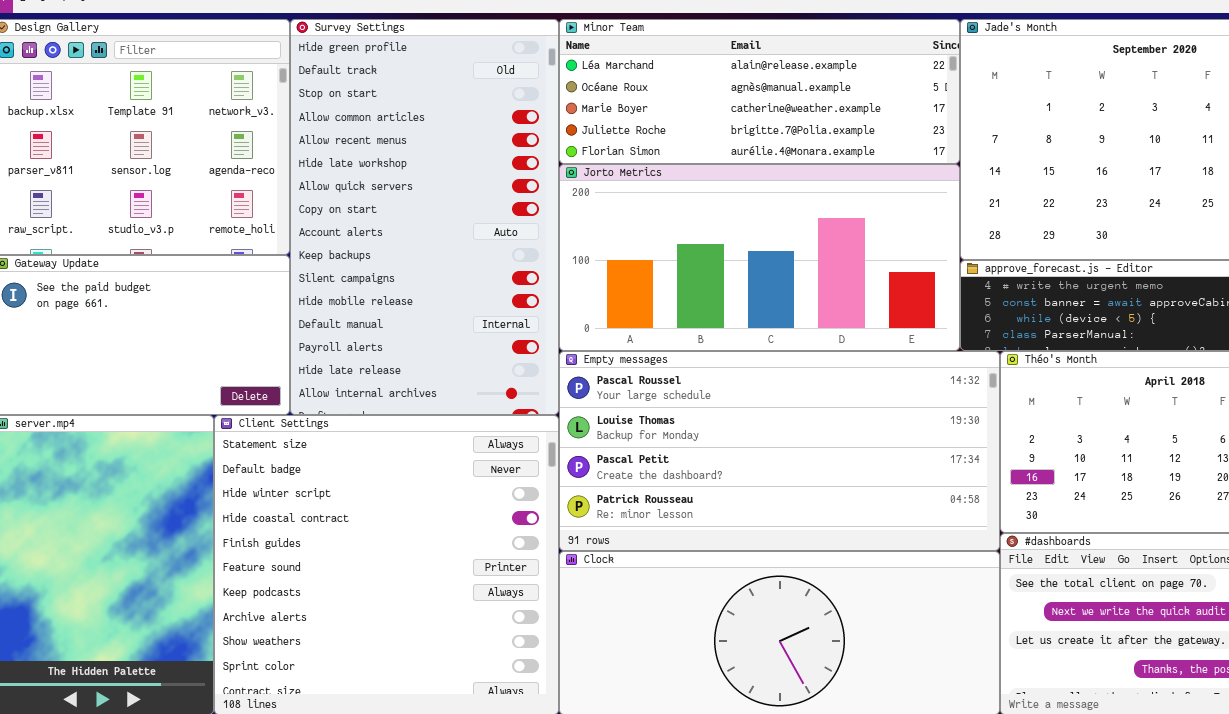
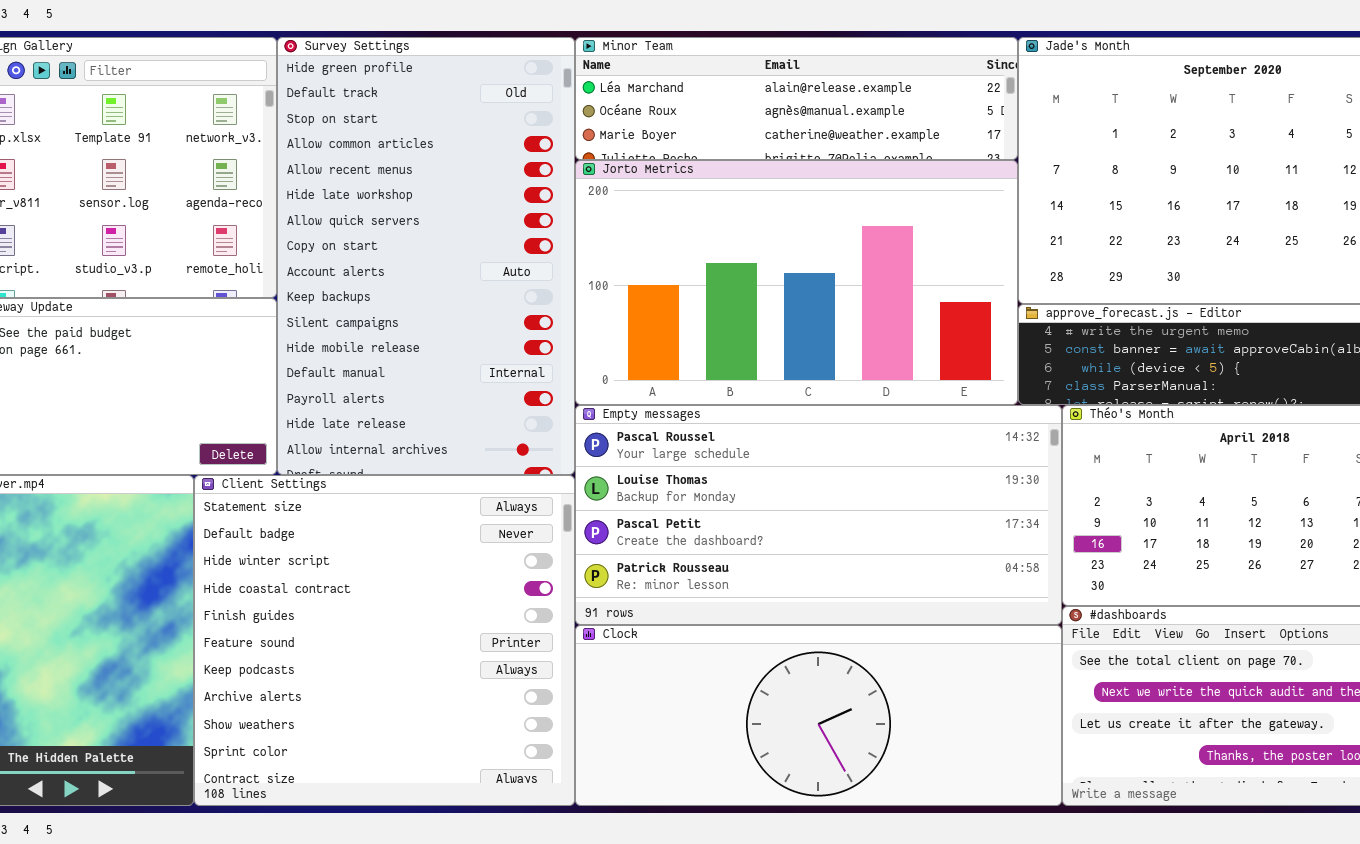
Minor Team: [559,19,960,164] -> [575,37,1018,160], resized
Jorto Metrics: [559,164,960,351] -> [575,160,1018,405], resized

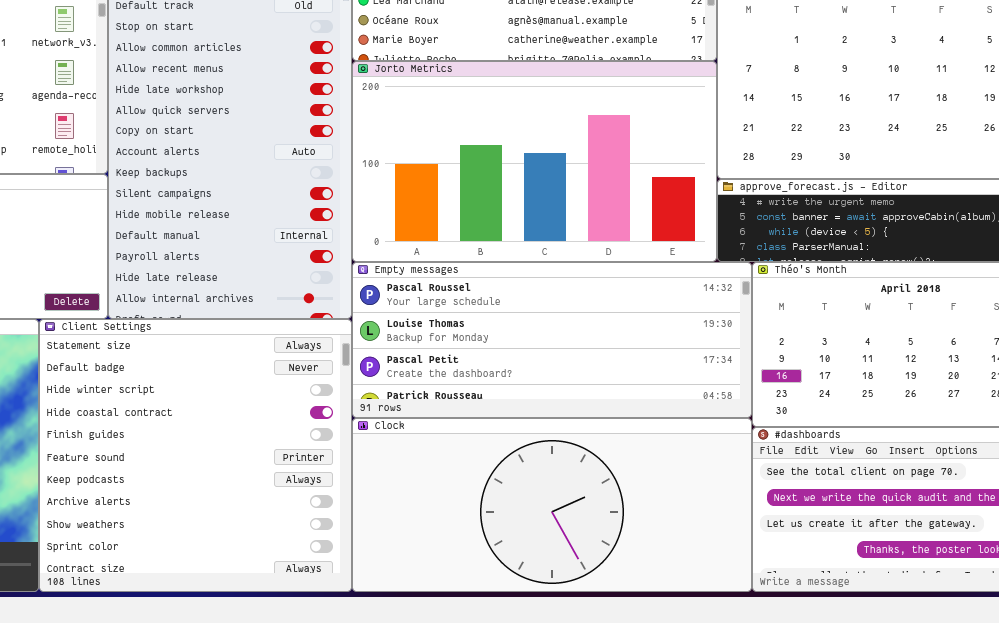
Empty messages: [575,405,1062,625] -> [352,262,752,418], resized
Clock: [575,625,1062,806] -> [352,418,752,592], resized

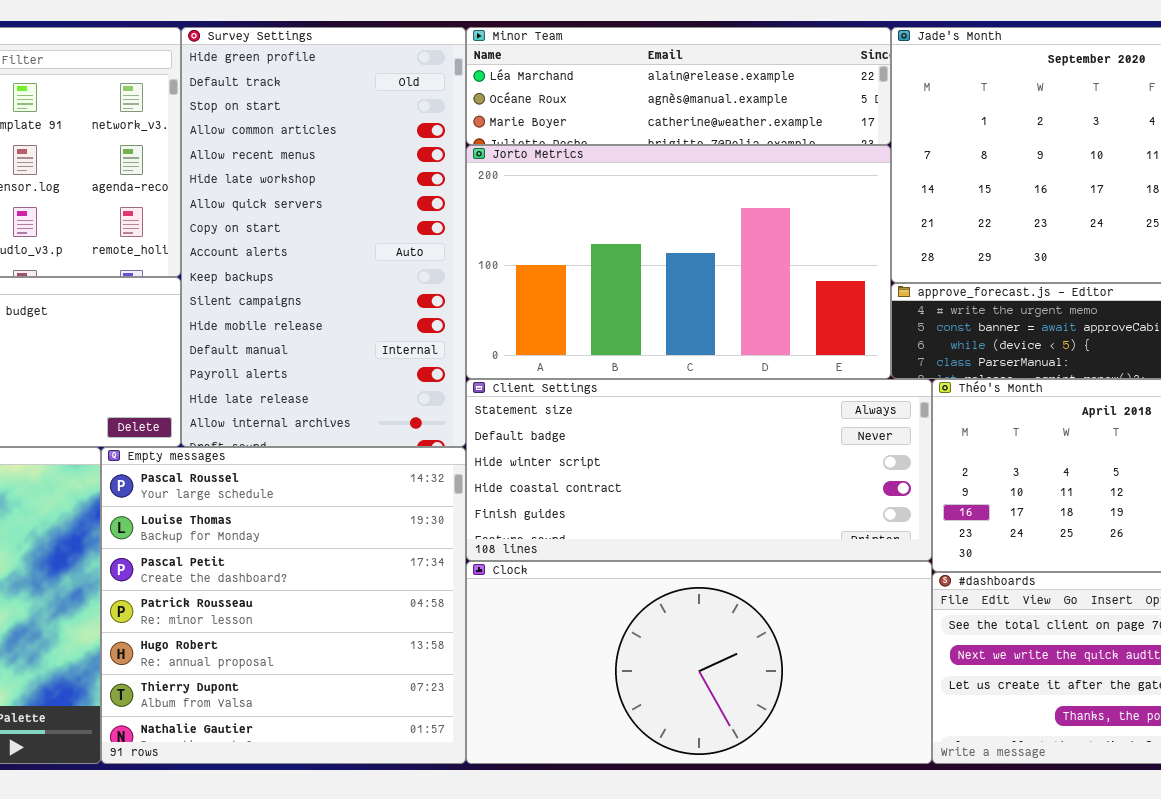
Empty messages: [352,262,752,418] -> [101,447,466,764], moved, resized
Client Settings: [39,319,352,592] -> [466,379,932,561], moved, resized

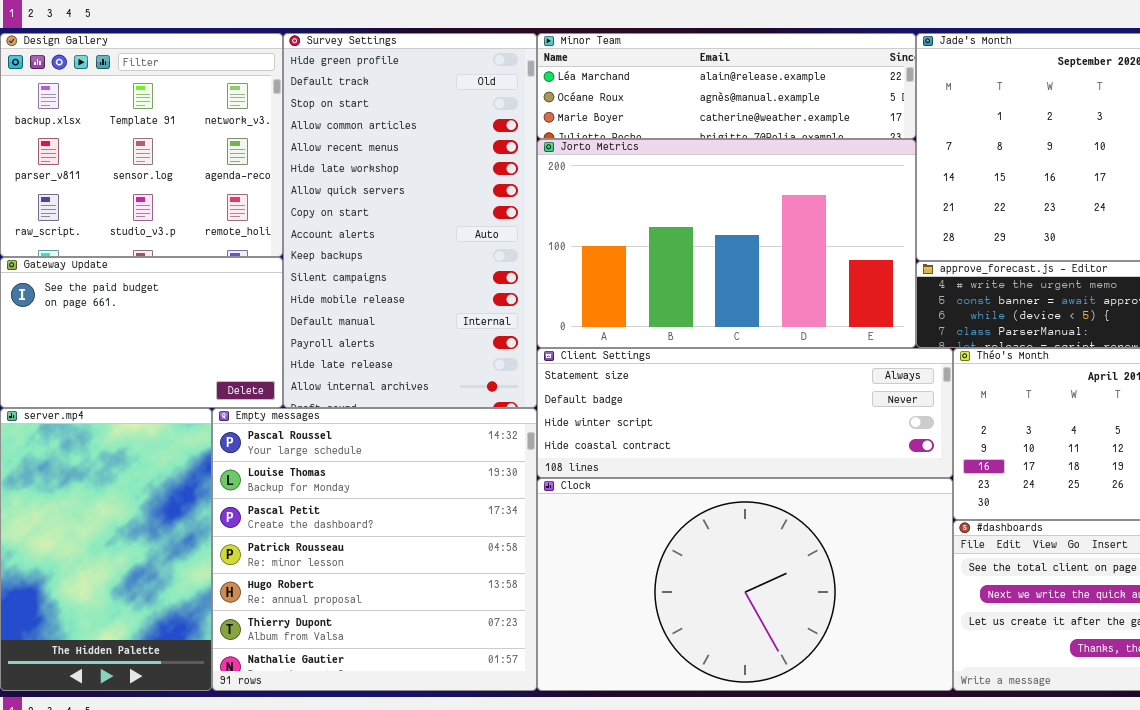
Client Settings: [466,379,932,561] -> [537,348,953,478], resized
Clock: [466,561,932,764] -> [537,478,953,691], resized

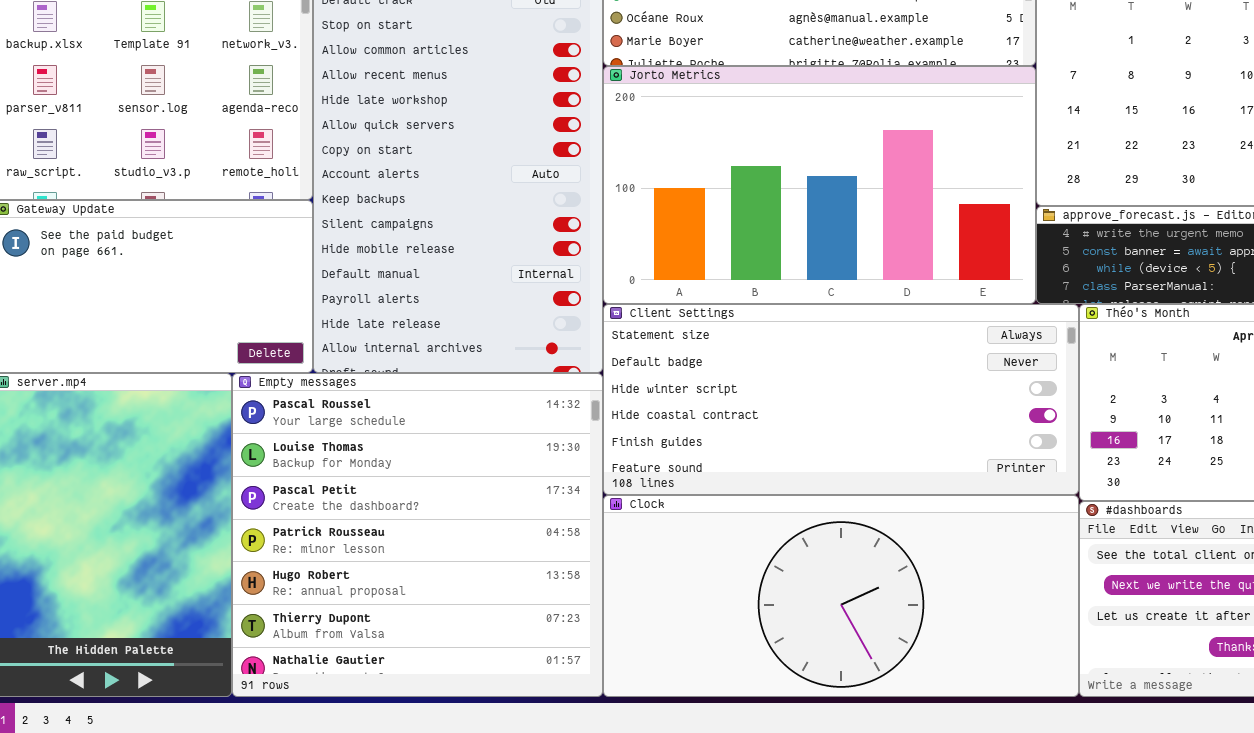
Client Settings: [537,348,953,478] -> [603,304,1079,495], resized
Clock: [537,478,953,691] -> [603,495,1079,697], resized

